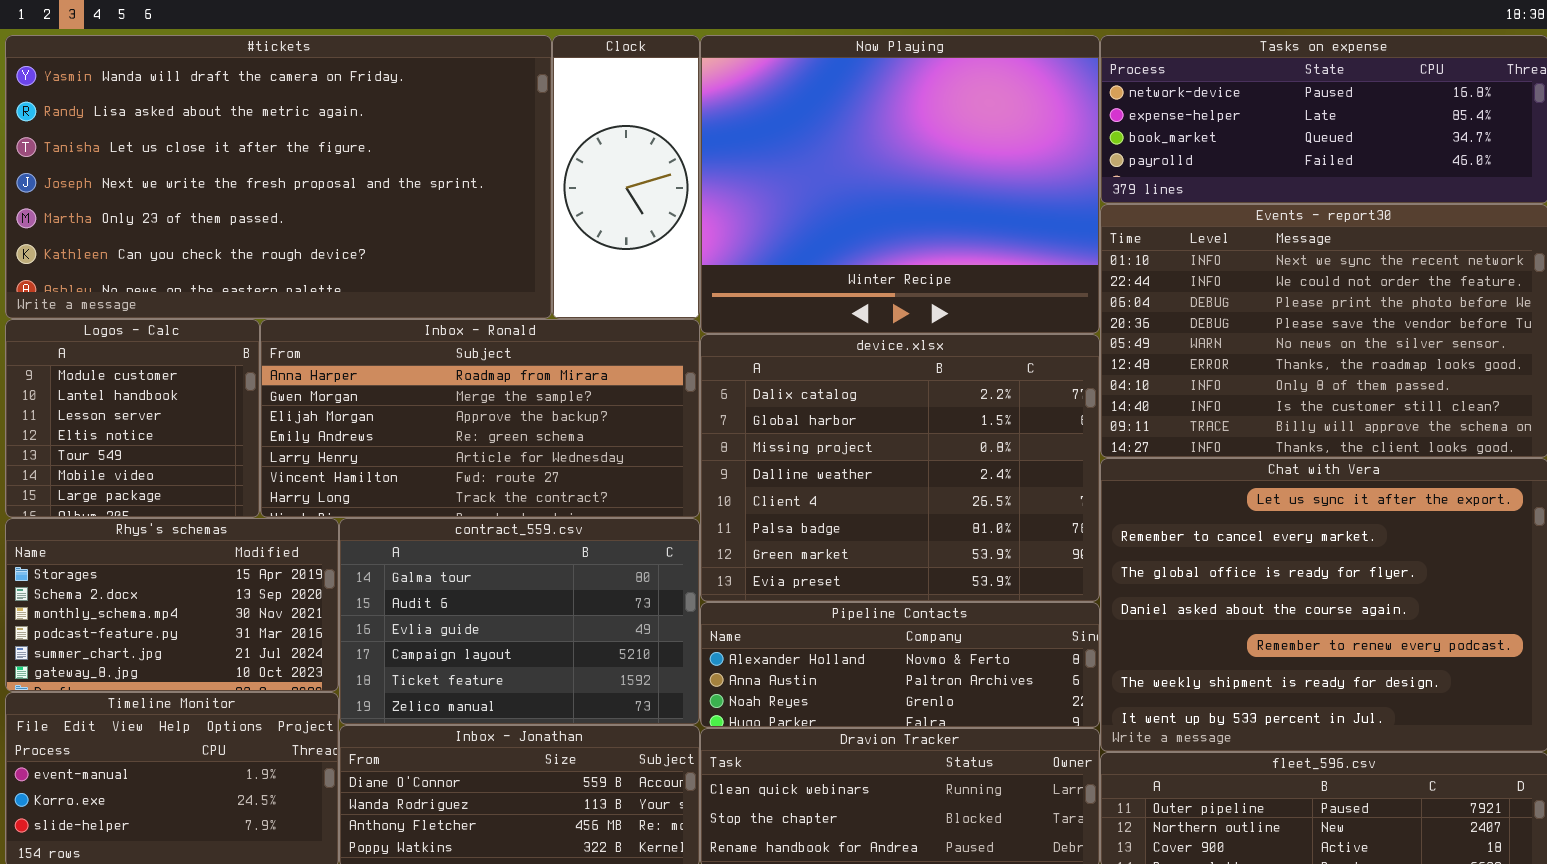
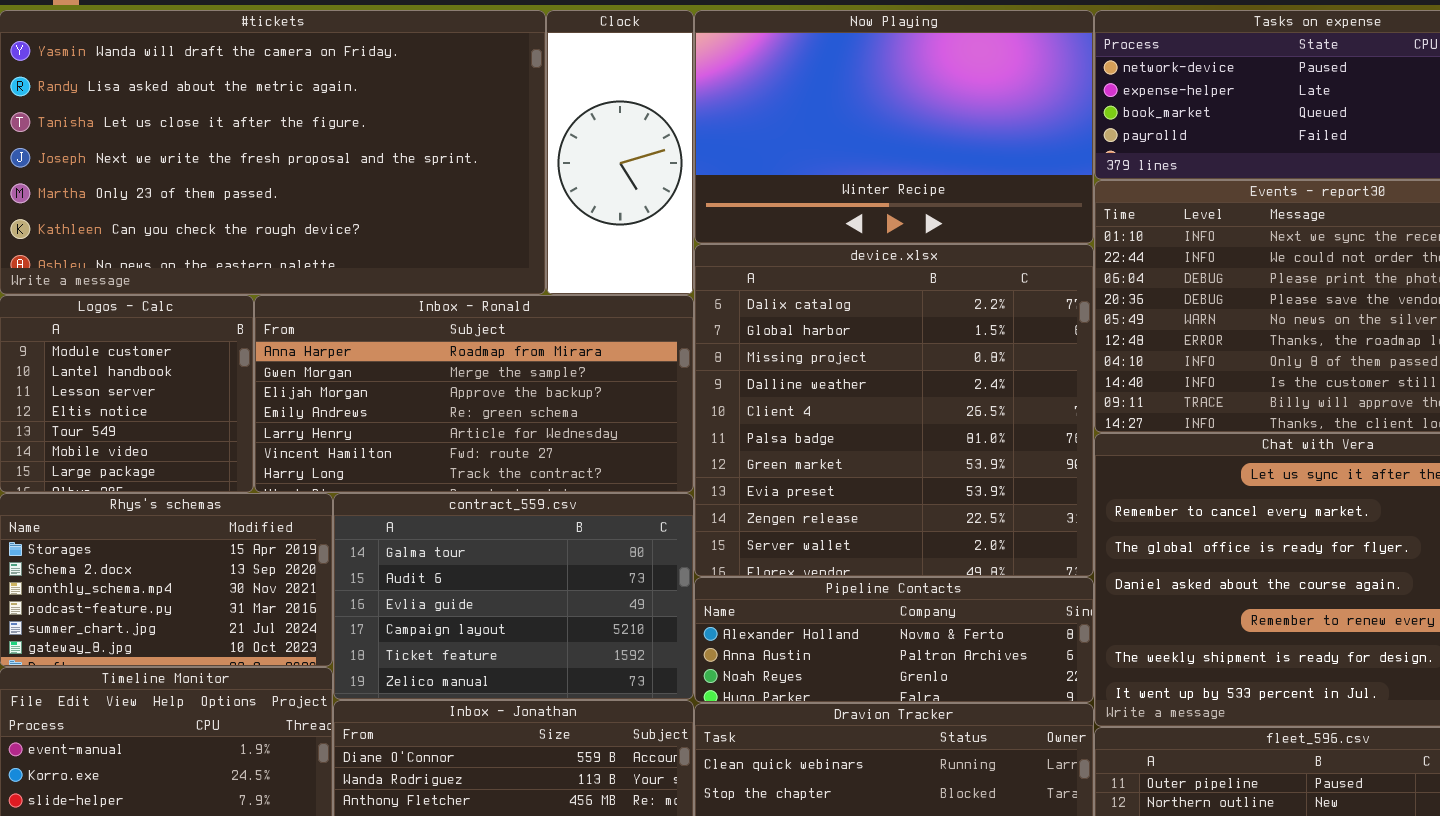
Now Playing: [700,35,1100,334] -> [694,10,1094,244], resized
device.xlsx: [700,334,1100,602] -> [694,244,1094,577], resized

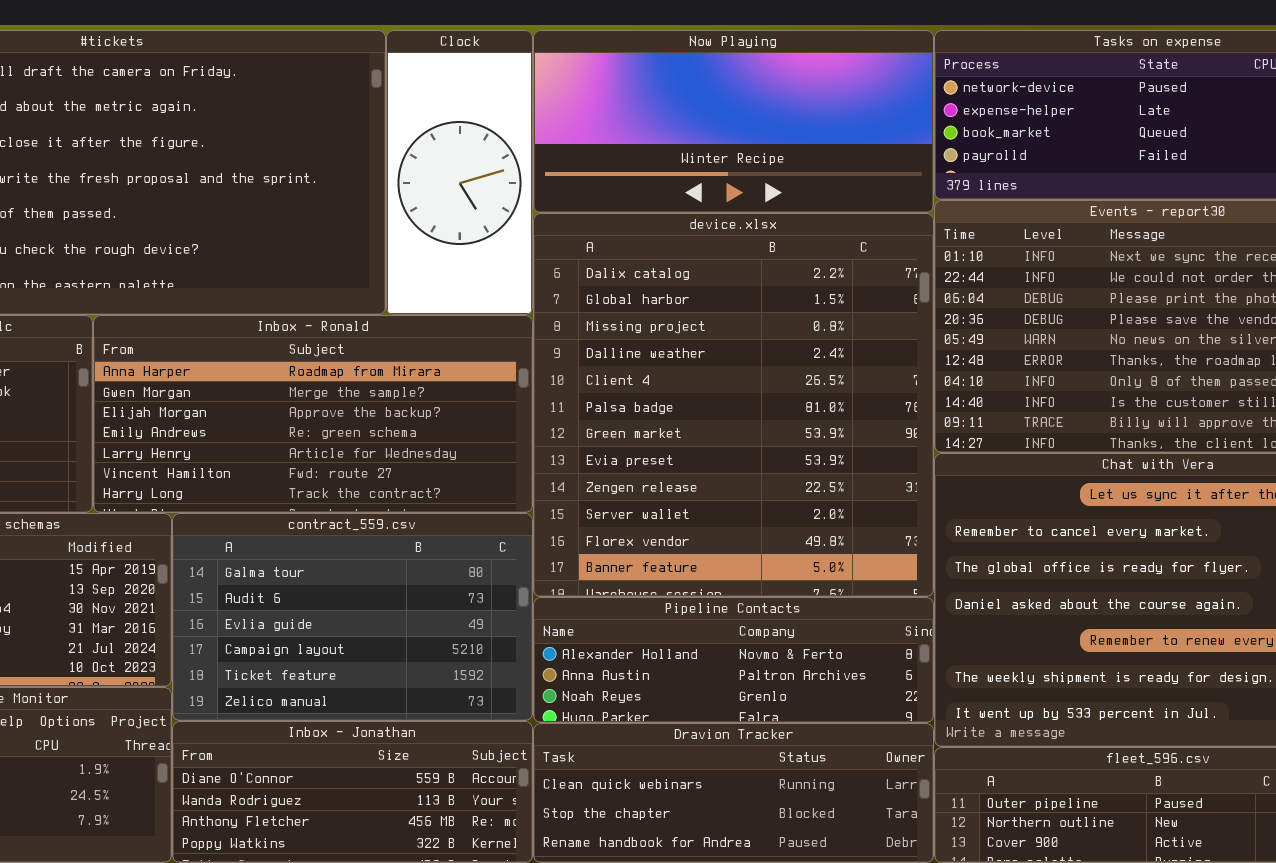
Now Playing: [694,10,1094,244] -> [533,30,934,213], resized
device.xlsx: [694,244,1094,577] -> [533,213,934,597], resized

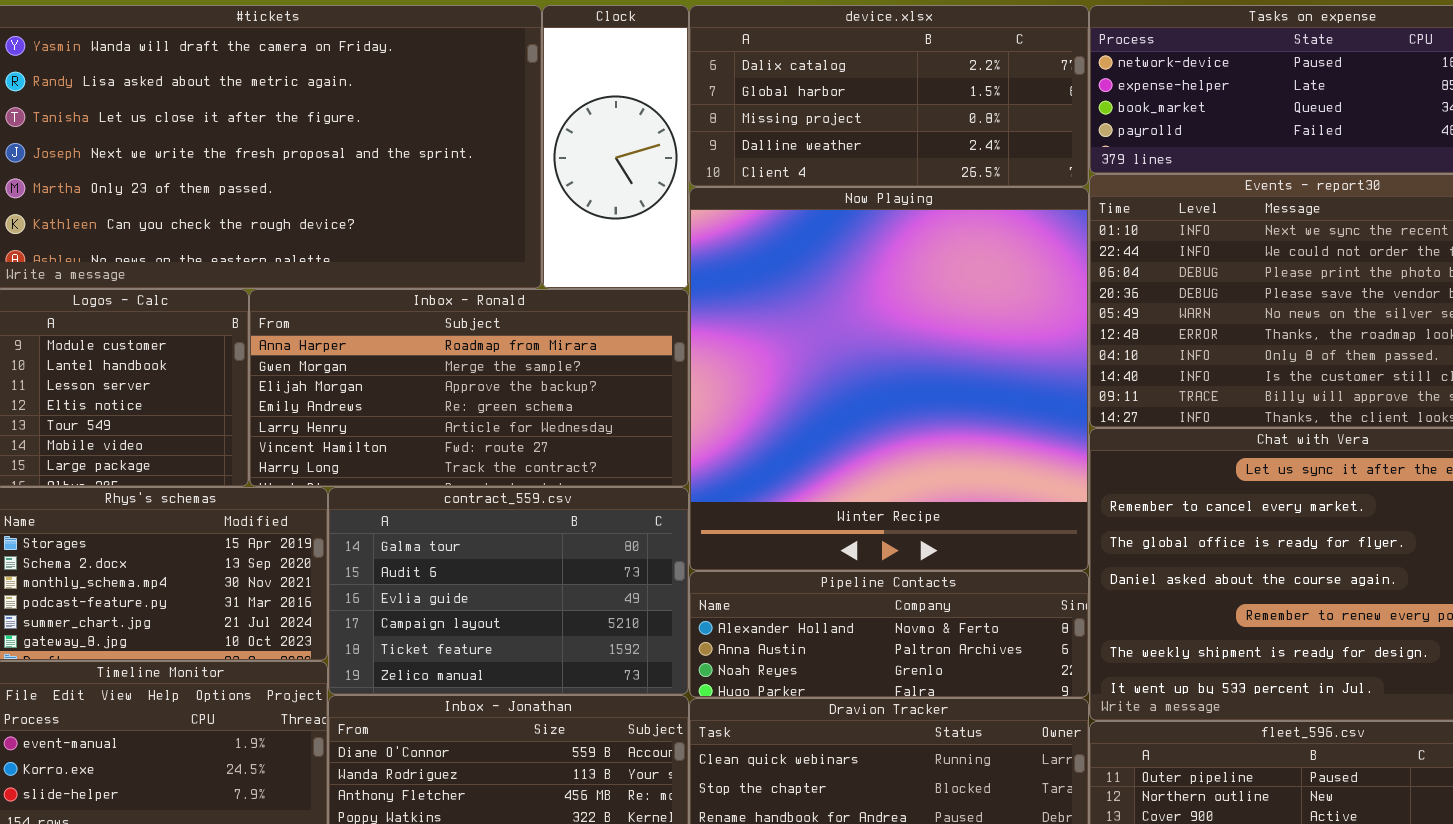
Now Playing: [533,30,934,213] -> [689,187,1089,571], moved, resized
device.xlsx: [533,213,934,597] -> [689,5,1089,187], moved, resized

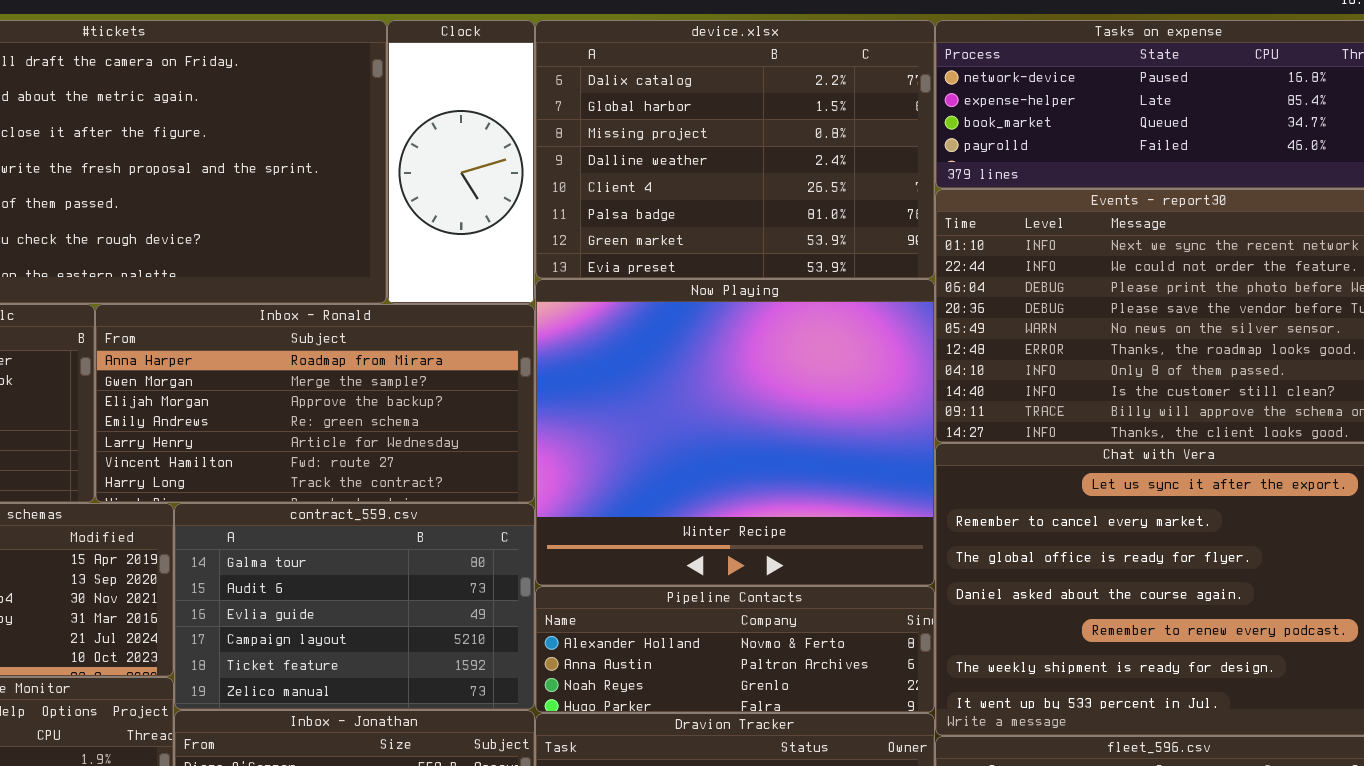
device.xlsx: [689,5,1089,187] -> [535,20,935,279], resized
Now Playing: [689,187,1089,571] -> [535,279,935,586], resized

